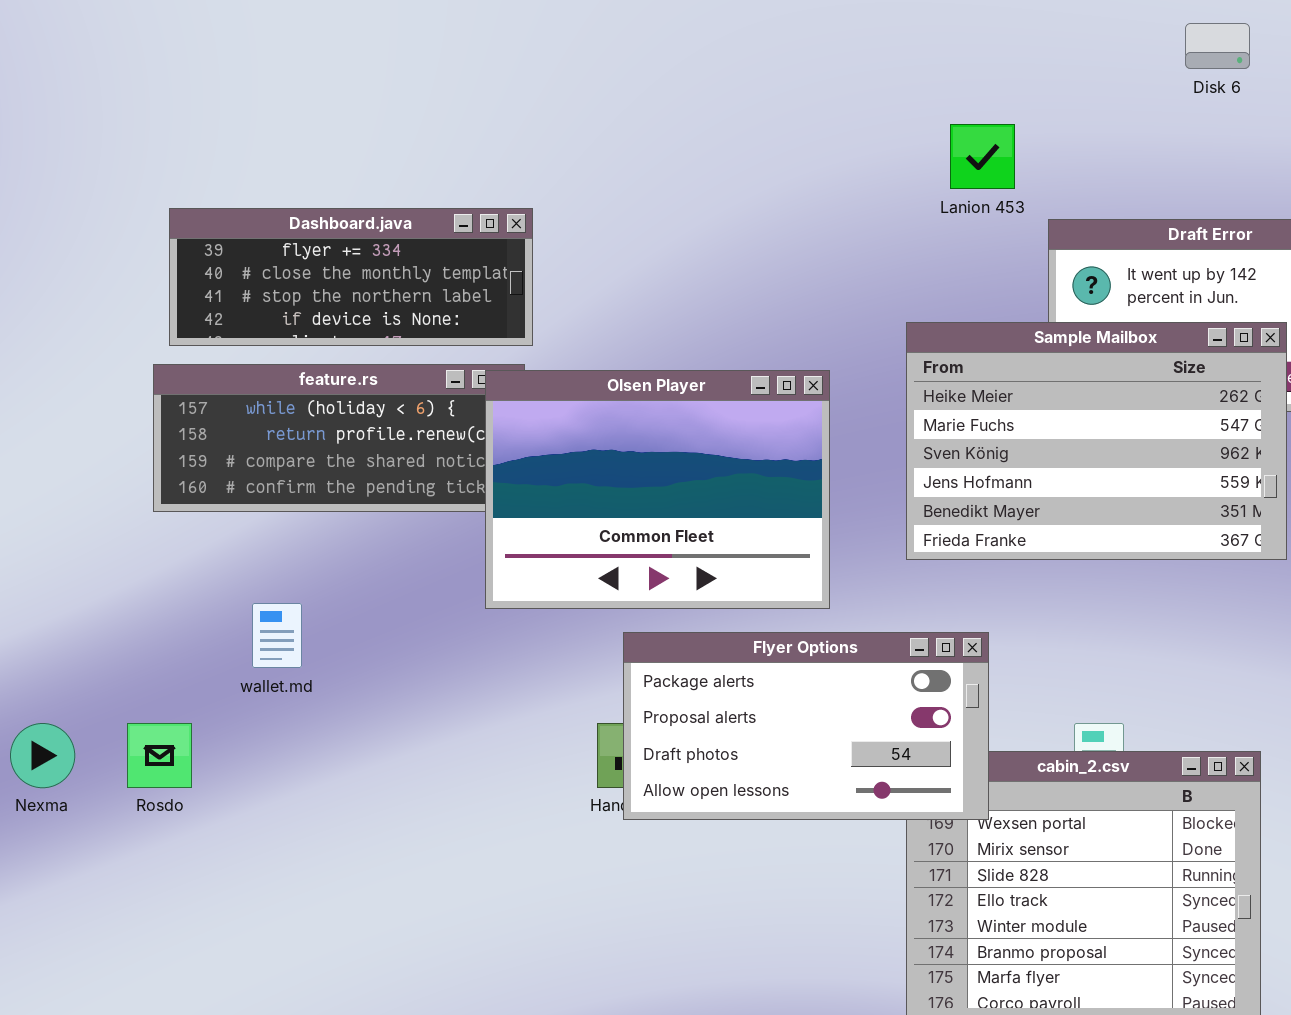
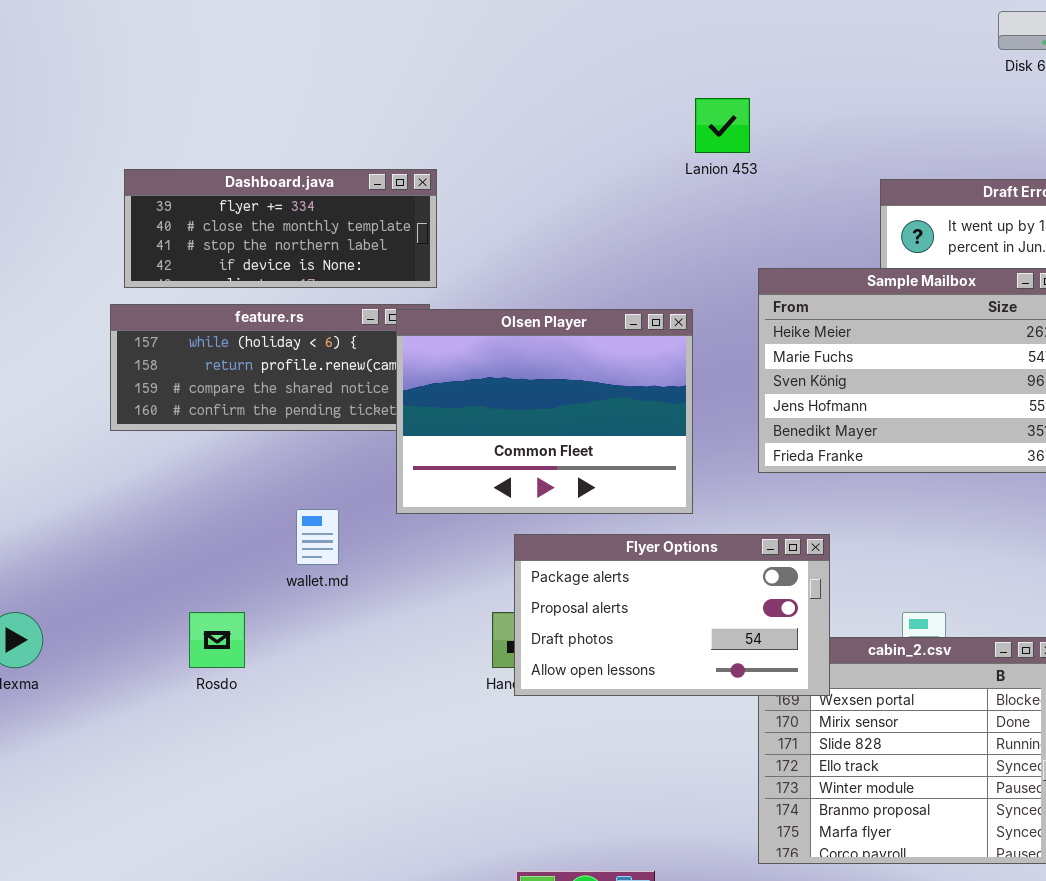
Lanion 453: [950,124,1015,189] -> [695,98,750,153], moved
wallet.md: [252,603,302,668] -> [296,509,339,565], moved
Rosdo: [127,723,192,788] -> [189,612,245,668], moved

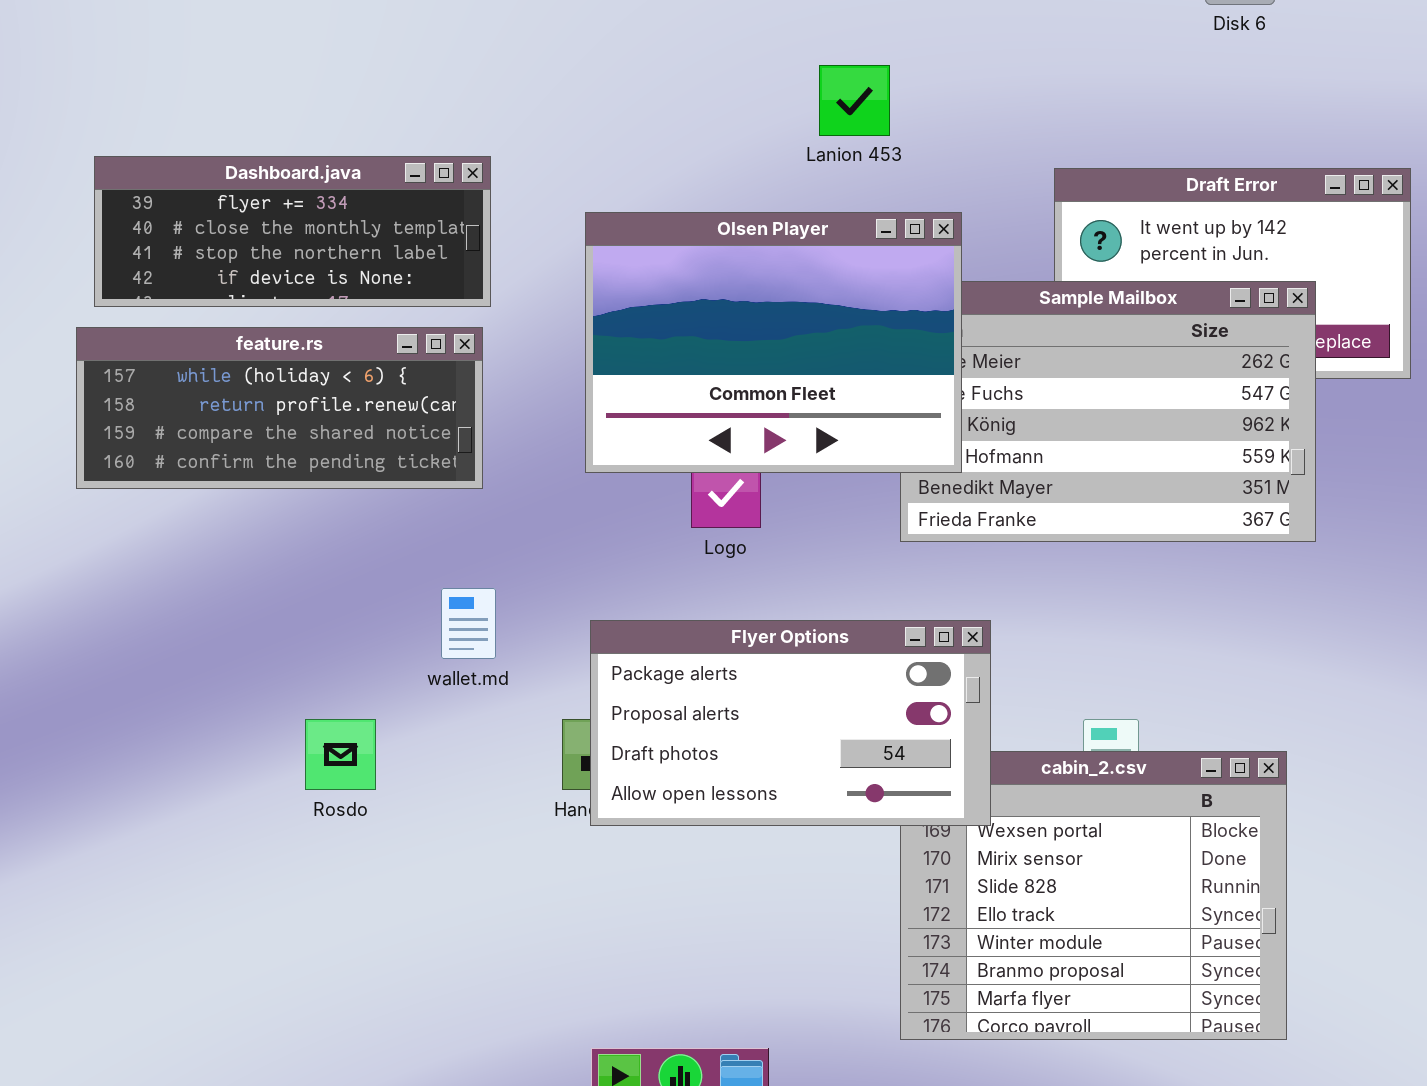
Olsen Player: [396,309,693,514] -> [585,212,962,473], moved
wallet.md: [296,509,339,565] -> [441,588,496,659], moved
Rosdo: [189,612,245,668] -> [305,719,376,790], moved

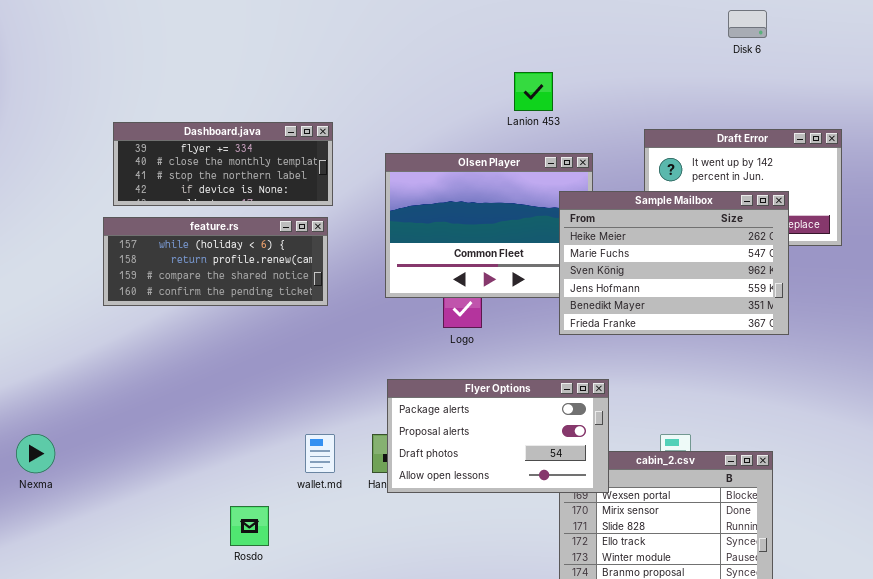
Sample Mailbox: [900,281,1316,542] -> [559,191,789,335], raised
wallet.md: [441,588,496,659] -> [305,434,335,473], moved
Rosdo: [305,719,376,790] -> [230,506,269,546], moved

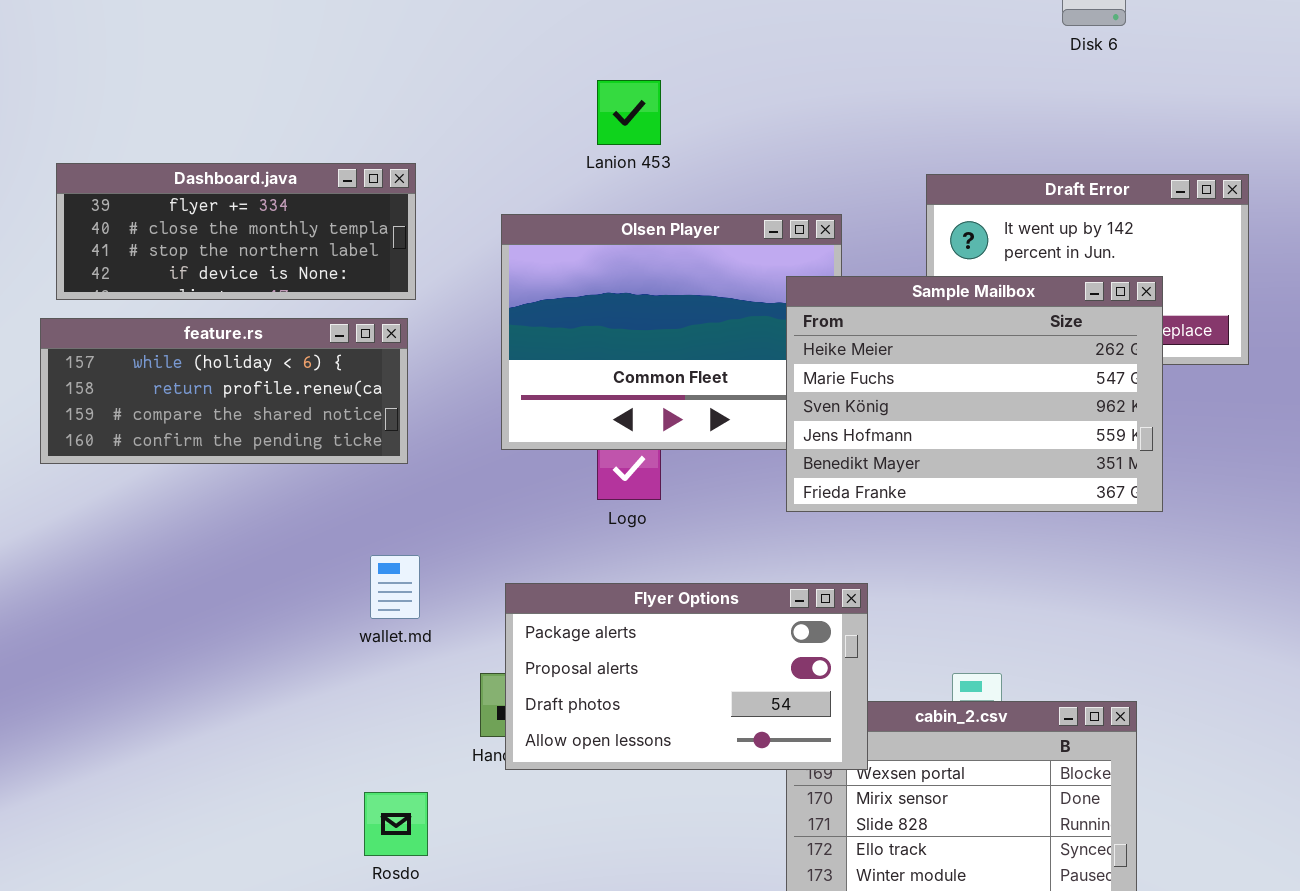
Lanion 453: [514,72,553,111] -> [597,80,661,145], moved
wallet.md: [305,434,335,473] -> [370,555,420,619], moved
Rosdo: [230,506,269,546] -> [364,792,428,856], moved

